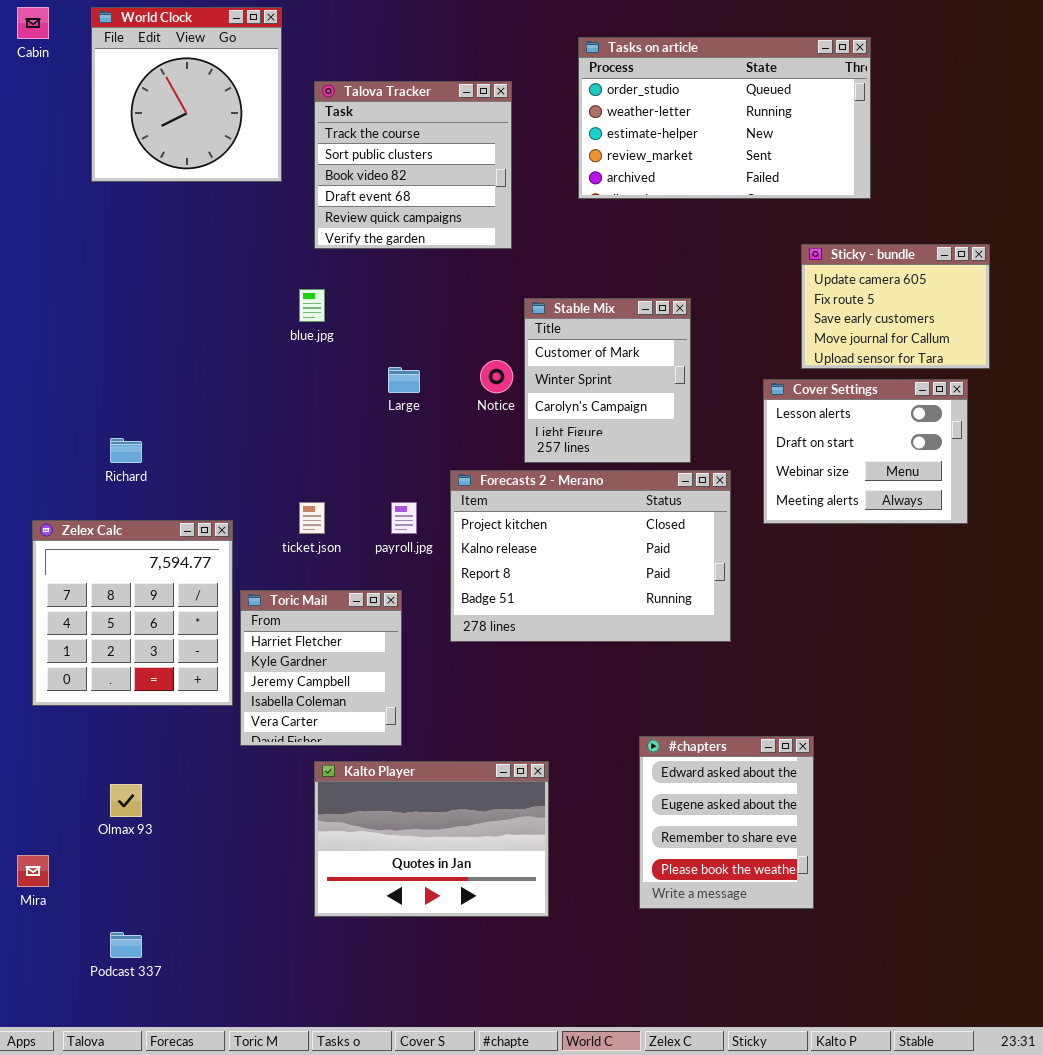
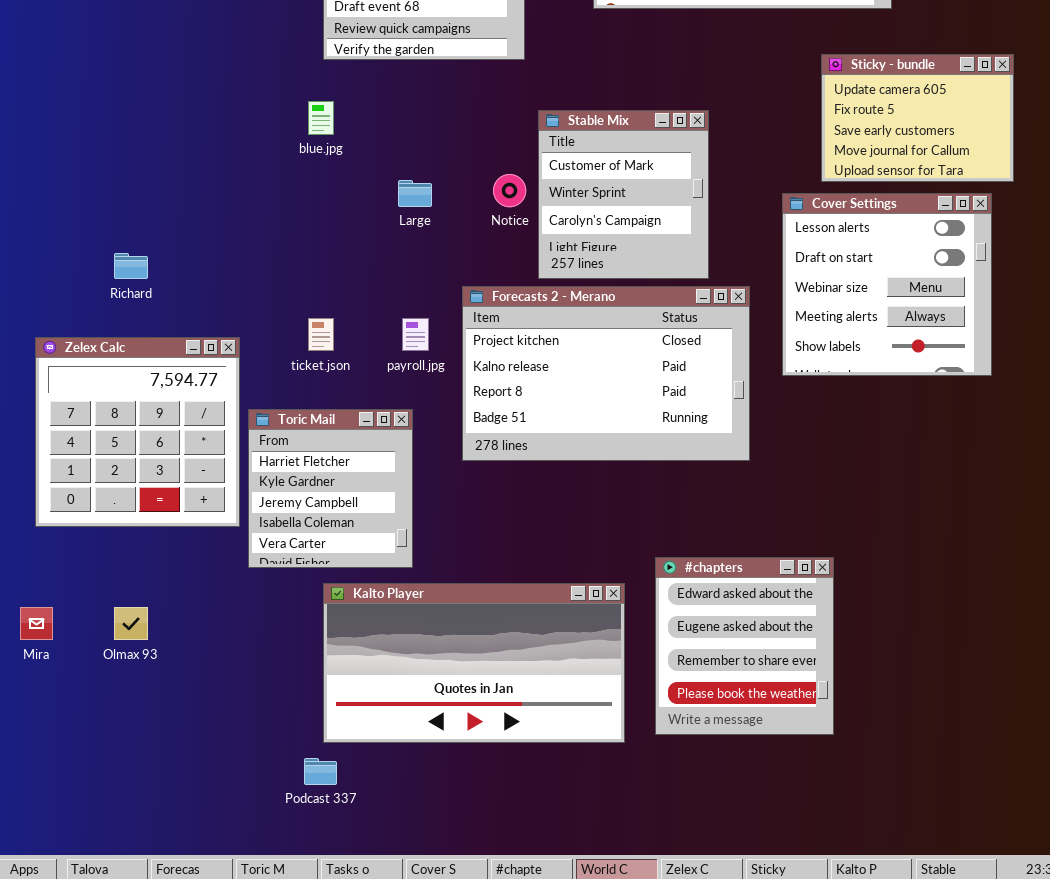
Cover Settings: [763,379,968,524] -> [782,193,992,376], resized
Kalto Player: [314,761,549,917] -> [323,583,625,743], resized
Mira: [17,855,49,887] -> [20,607,53,640], moved
Podcast 337: [110,932,142,958] -> [304,758,337,785], moved

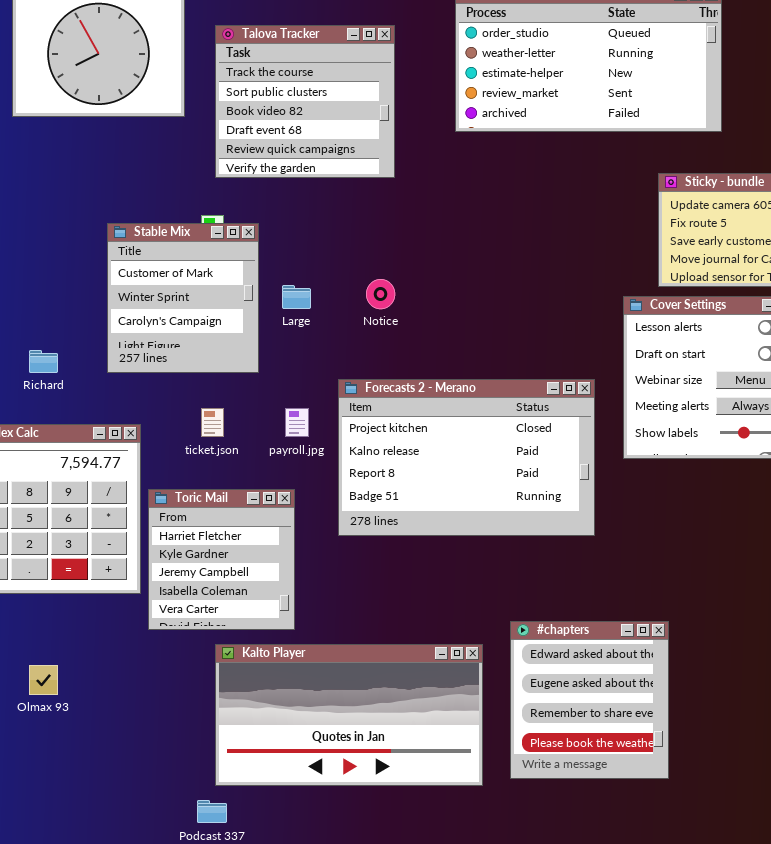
Stable Mix: [538,110,709,279] -> [107,223,259,373], moved

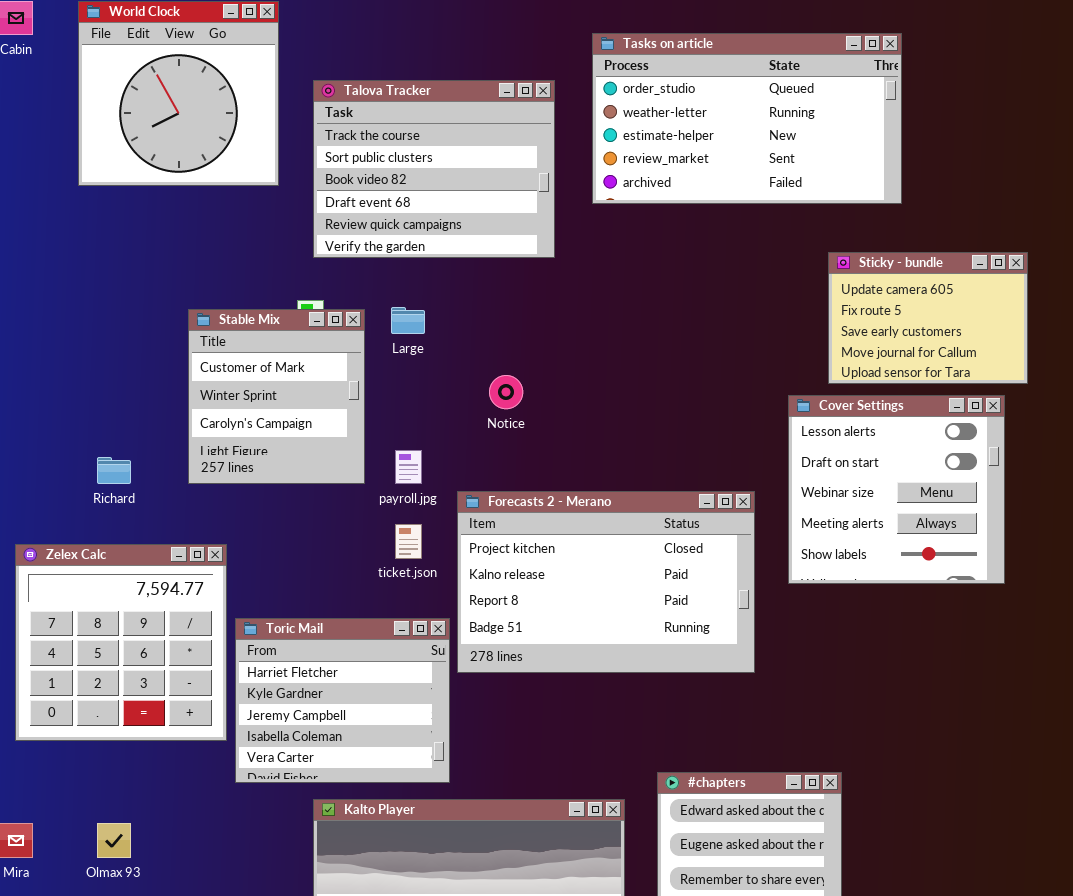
Talova Tracker: [215,25,395,178] -> [313,80,555,258], resized
Large: [282,285,311,309] -> [391,307,425,334], moved
ticket.json: [201,408,224,437] -> [395,524,422,559], moved
payroll.jpg: [285,408,309,437] -> [395,450,422,484], moved
Toric Mail: [148,489,295,630] -> [235,618,450,783], resized

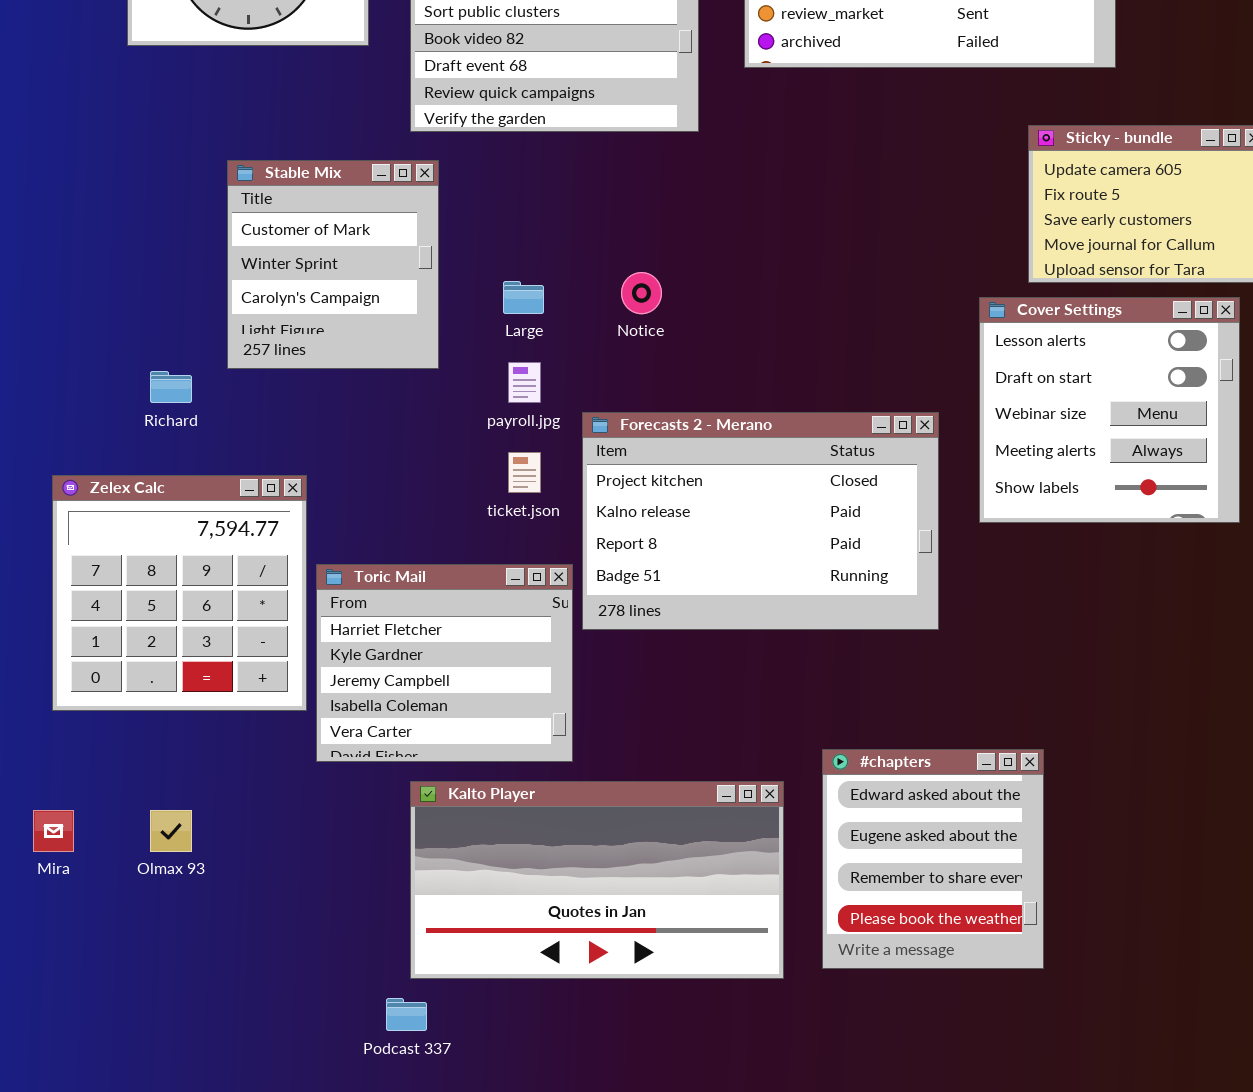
Large: [391,307,425,334] -> [503,281,544,314], moved
Stable Mix: [188,309,365,484] -> [227,160,439,369], moved

